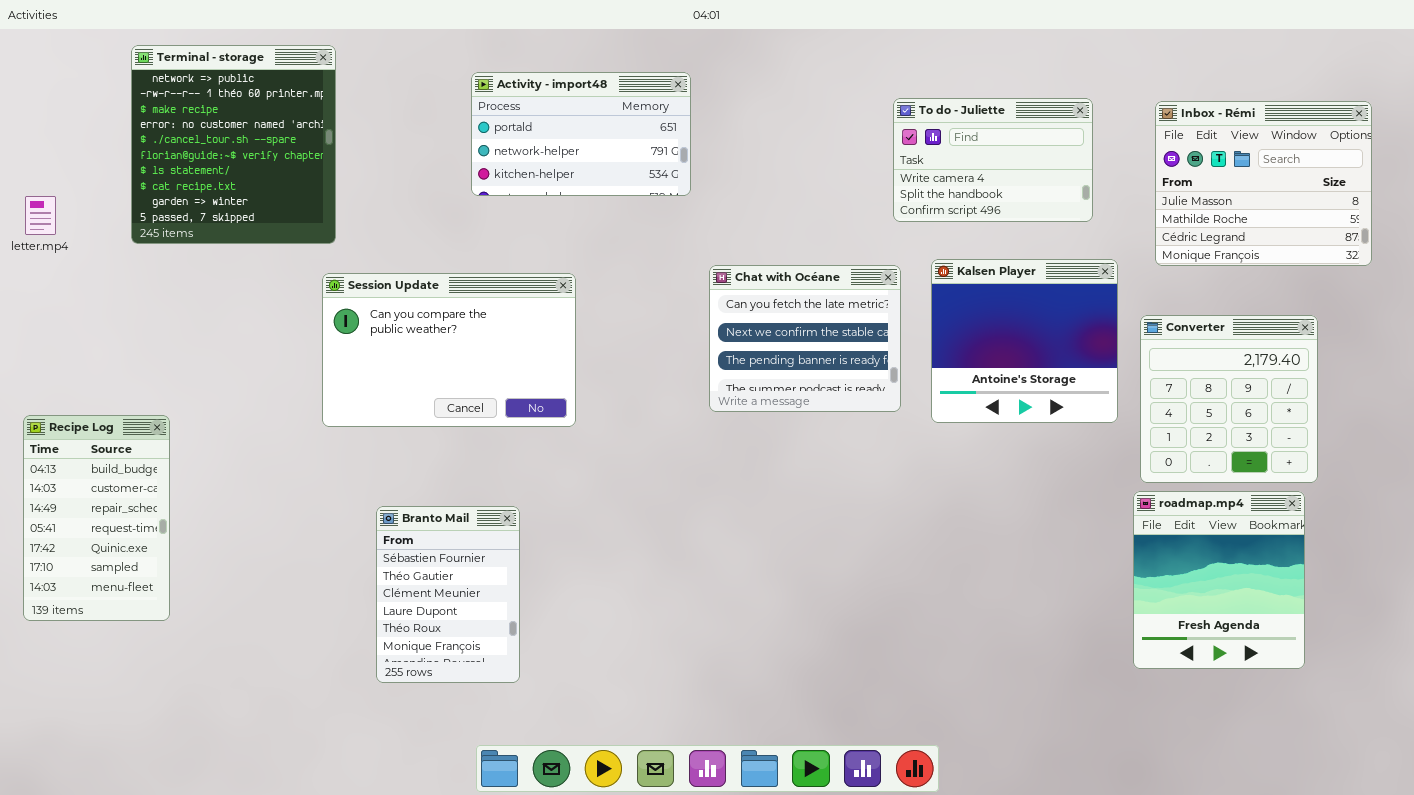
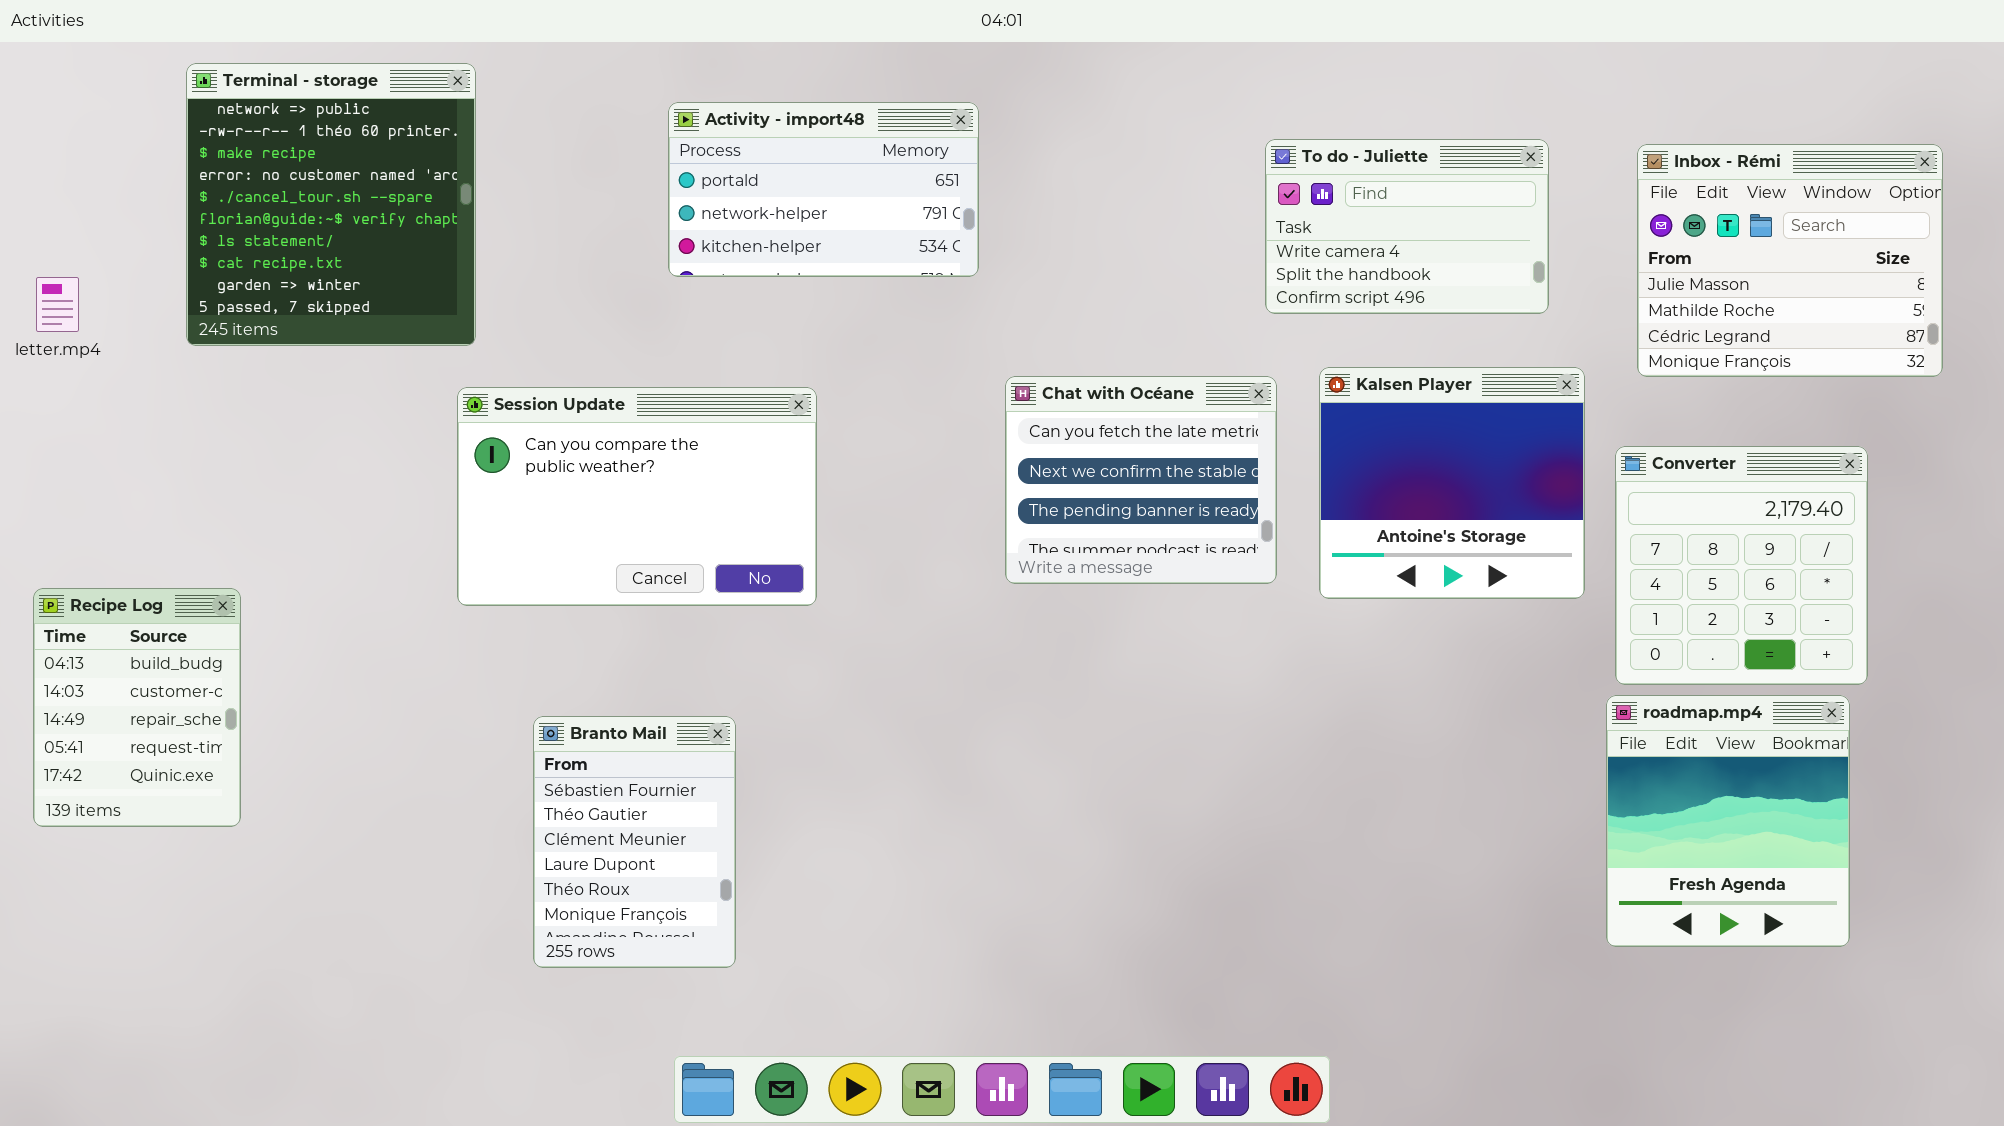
Recipe Log: [23,415,170,621] -> [33,588,241,827], resized

